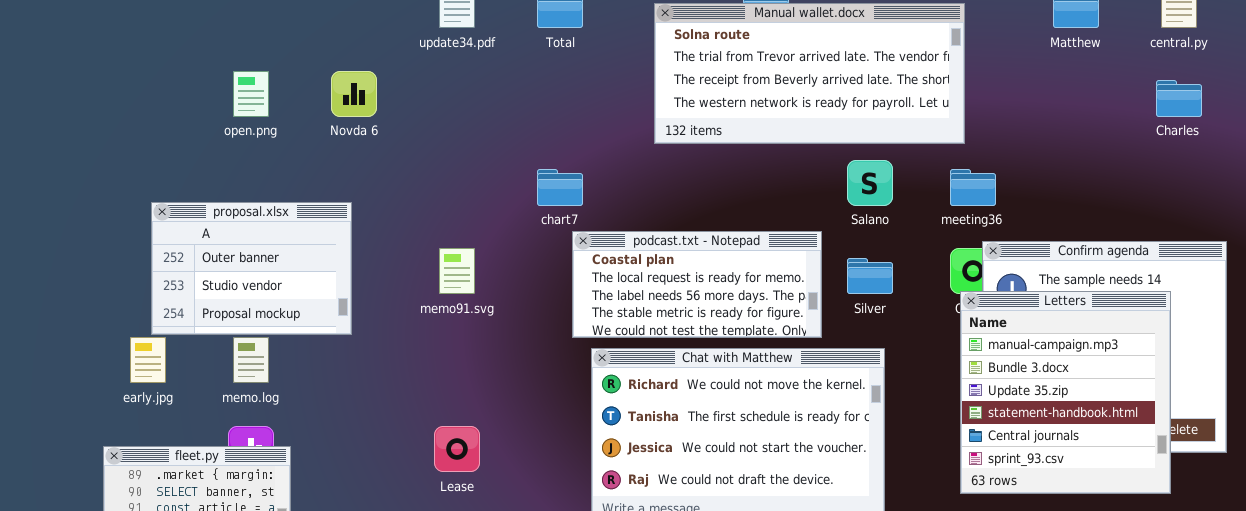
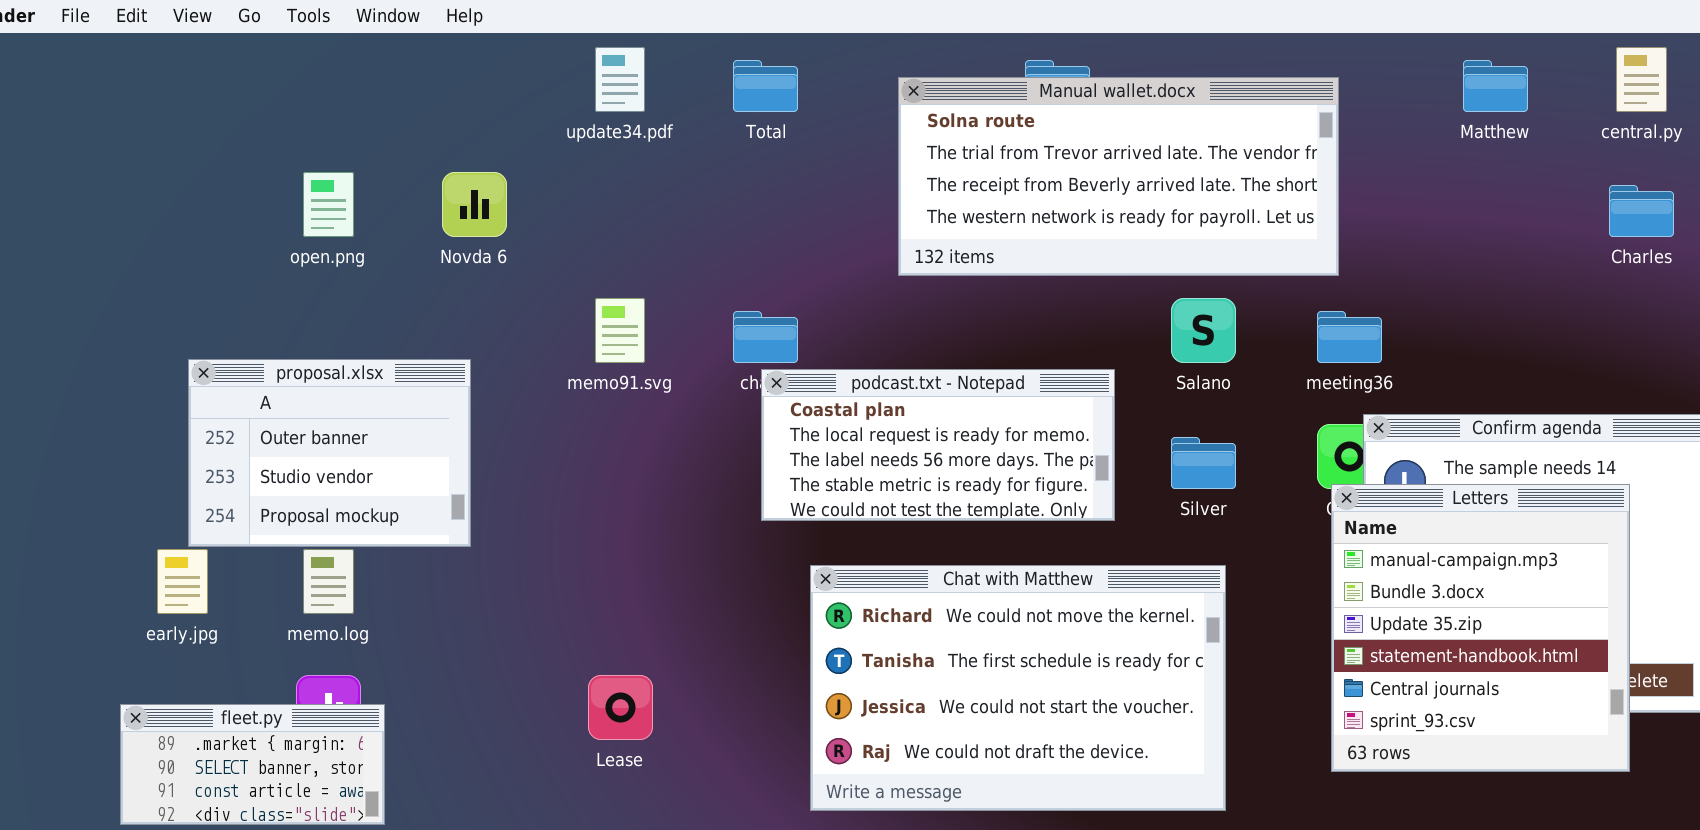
podcast.txt - Notepad: [572,231,822,338] -> [761,369,1115,521], moved
memo91.svg: [439,248,475,294] -> [595,298,645,363], moved

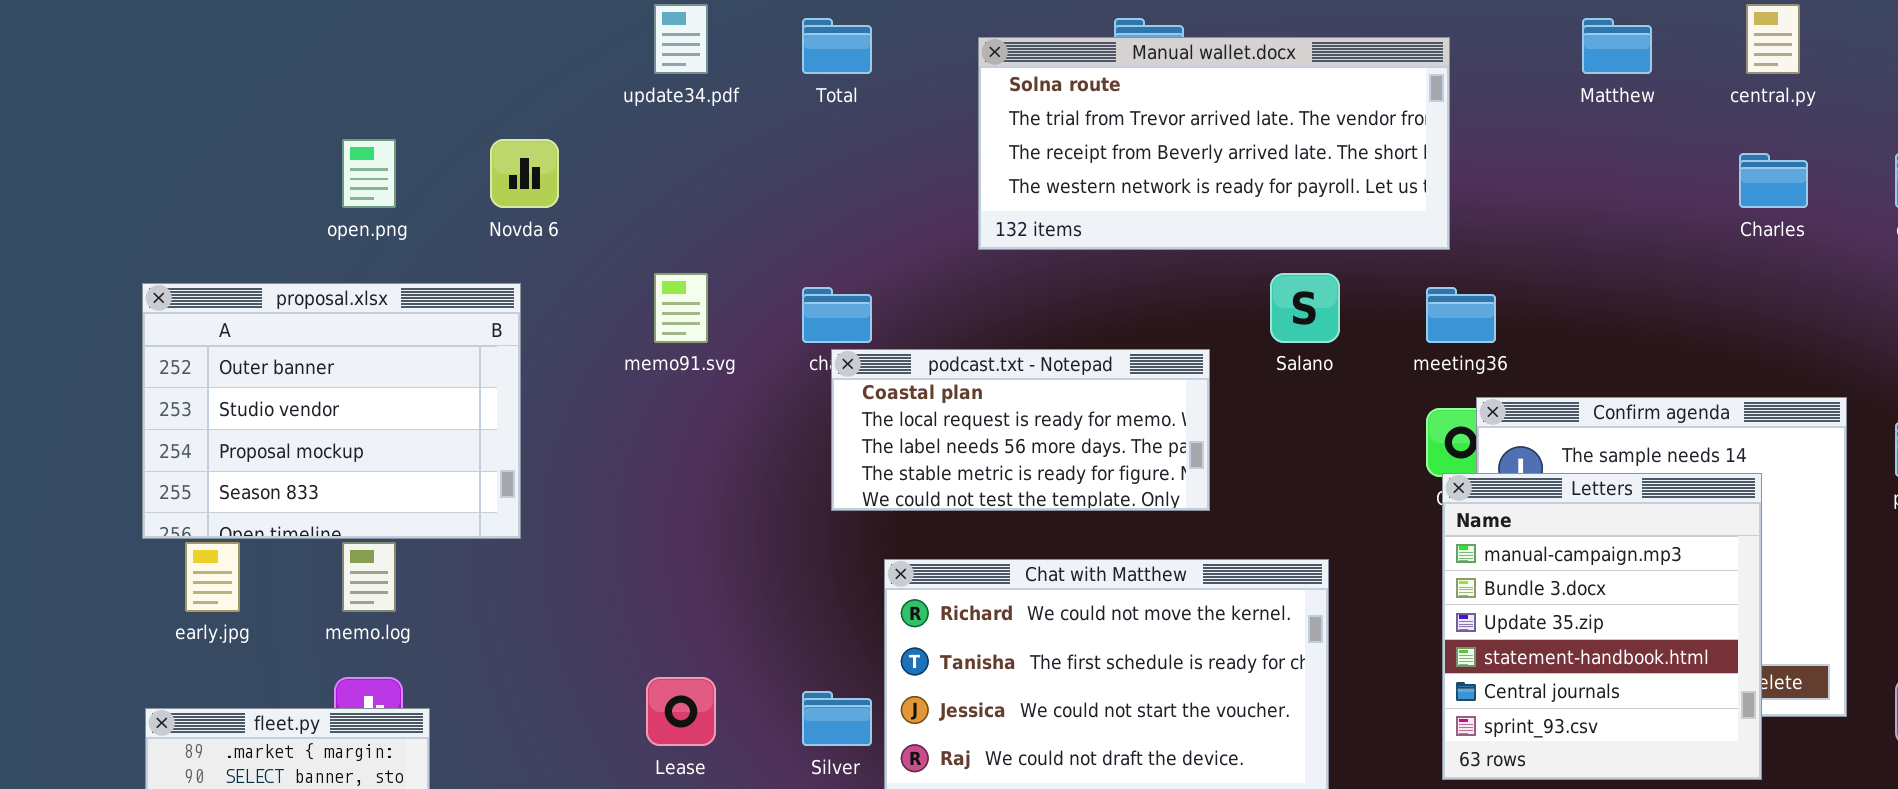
proposal.xlsx: [188,359,471,547] -> [142,283,521,539], resized
Silver: [1171,437,1236,489] -> [802,691,872,746], moved

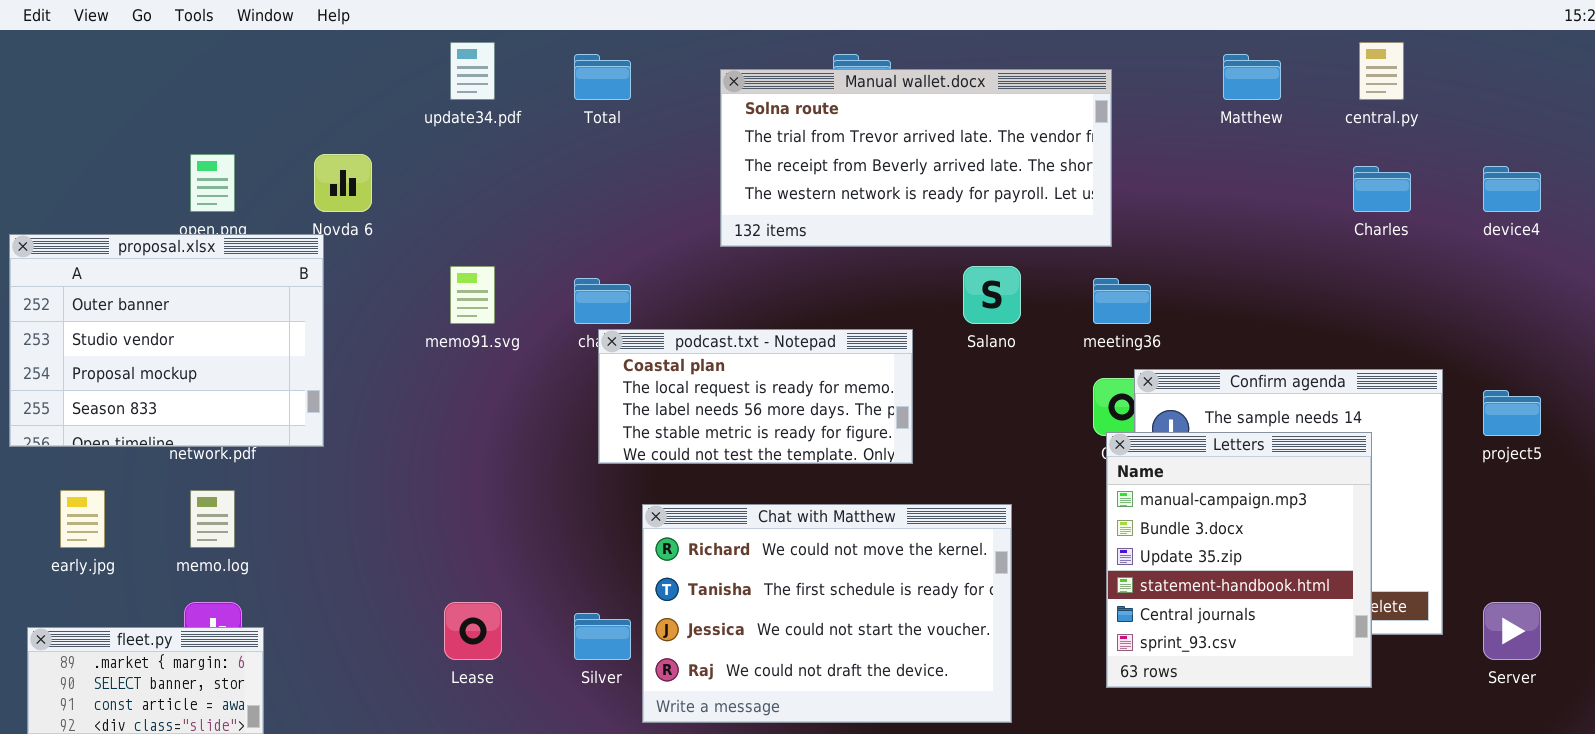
proposal.xlsx: [142,283,521,539] -> [9,234,324,447], moved

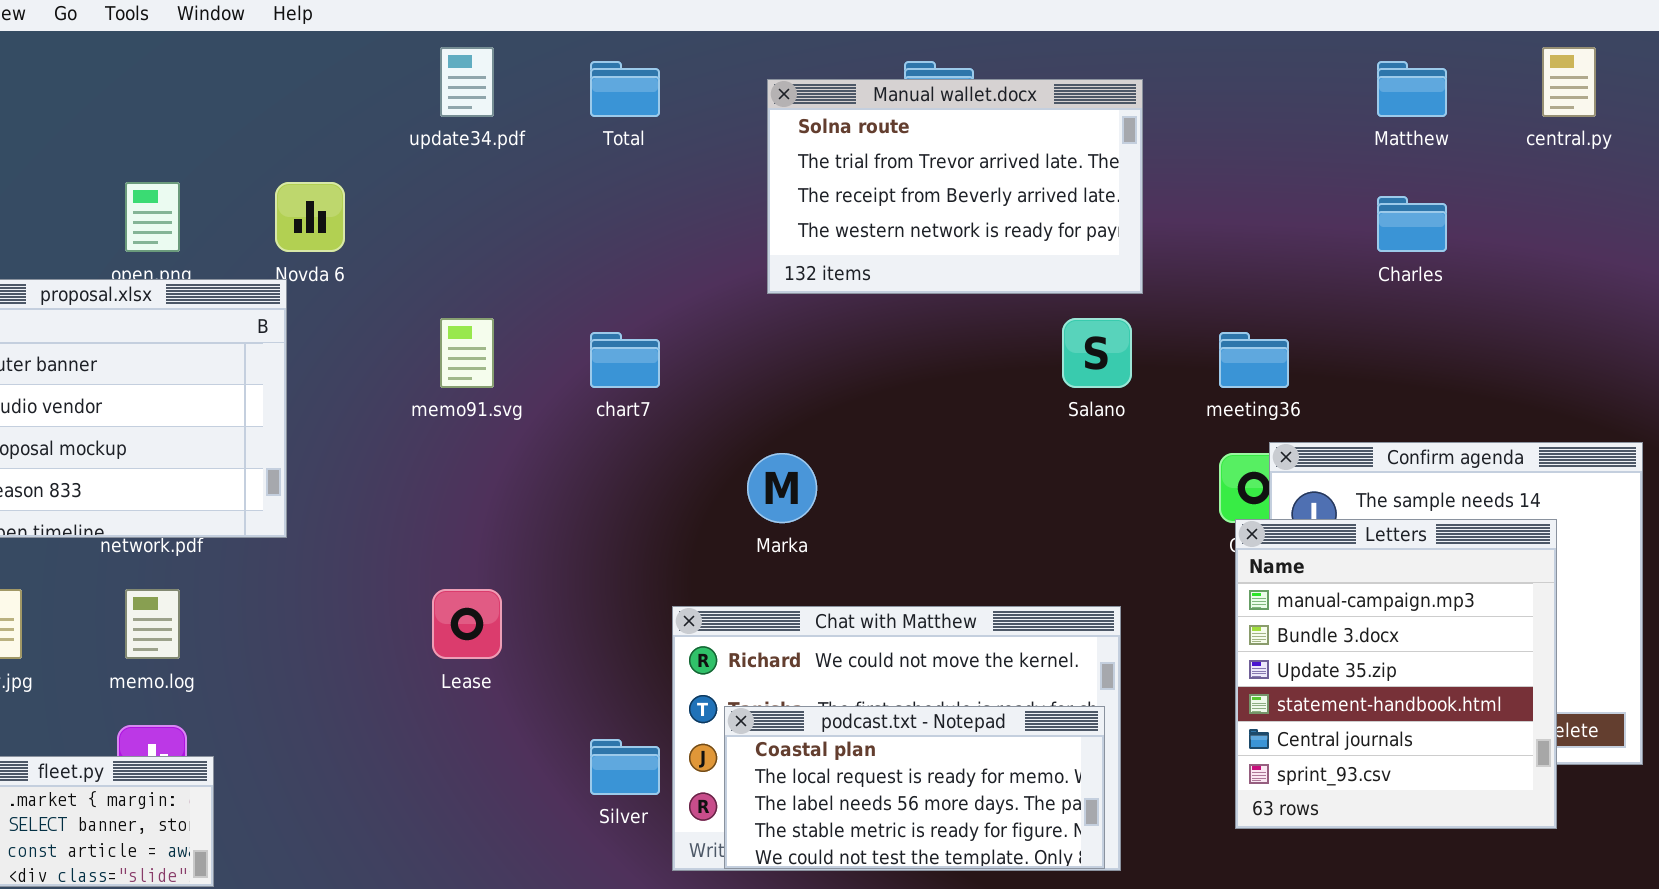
Manual wallet.docx: [720,69,1112,247] -> [767,79,1143,294], resized
Charles: [1353,166,1411,212] -> [1377,196,1447,252], moved
podcast.txt - Notepad: [598,329,913,464] -> [724,706,1105,869], moved
Lease: [444,602,502,660] -> [432,589,502,659], moved

